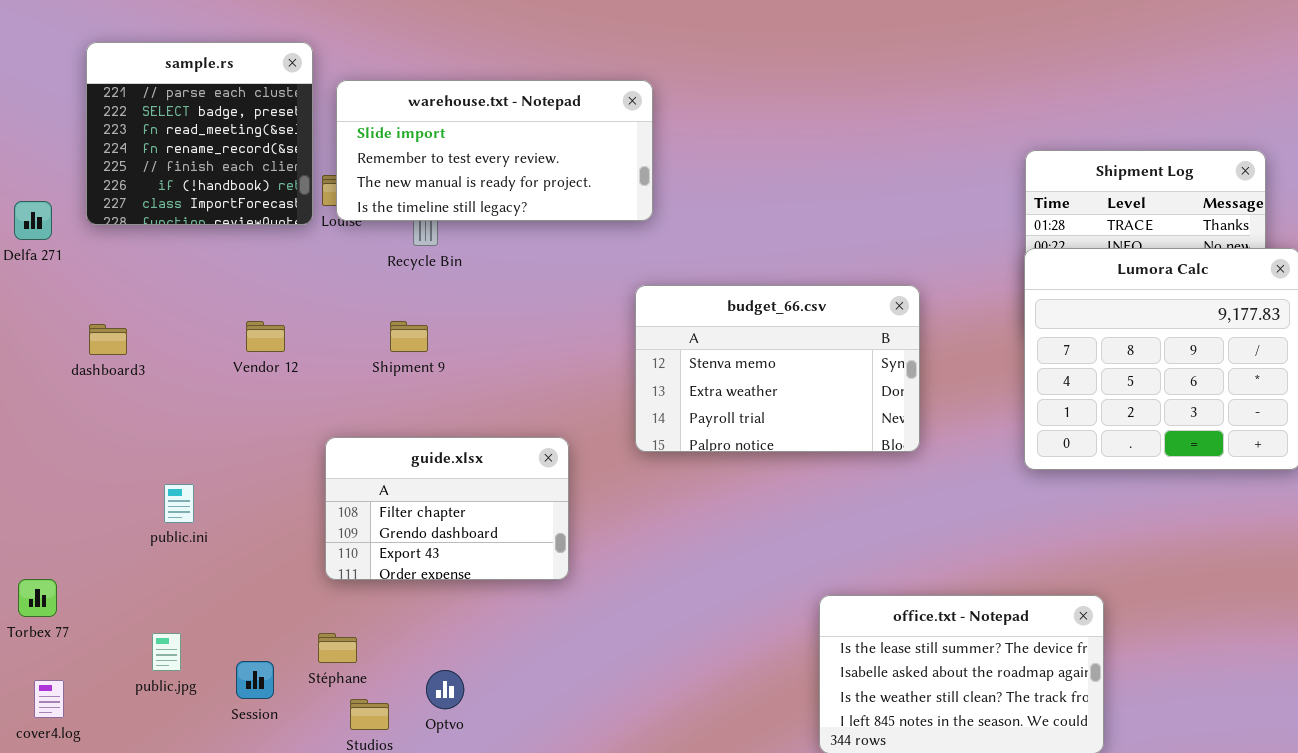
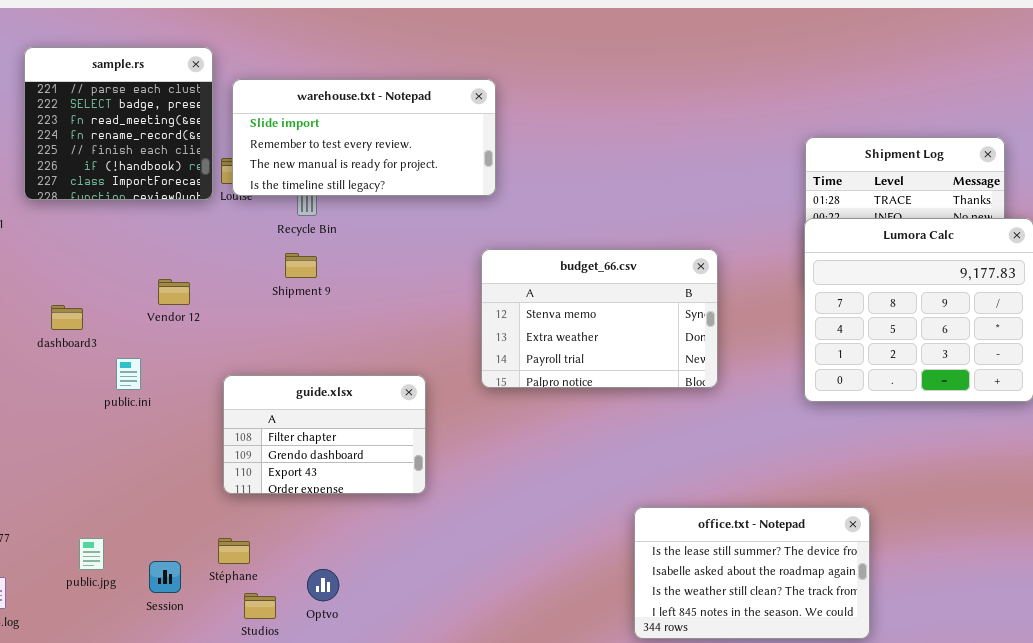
Shipment 9: [390,321,428,352] -> [285,253,317,278], moved
dashboard3: [89,324,127,355] -> [51,305,83,330], moved
public.ini: [164,484,194,523] -> [116,358,141,390], moved

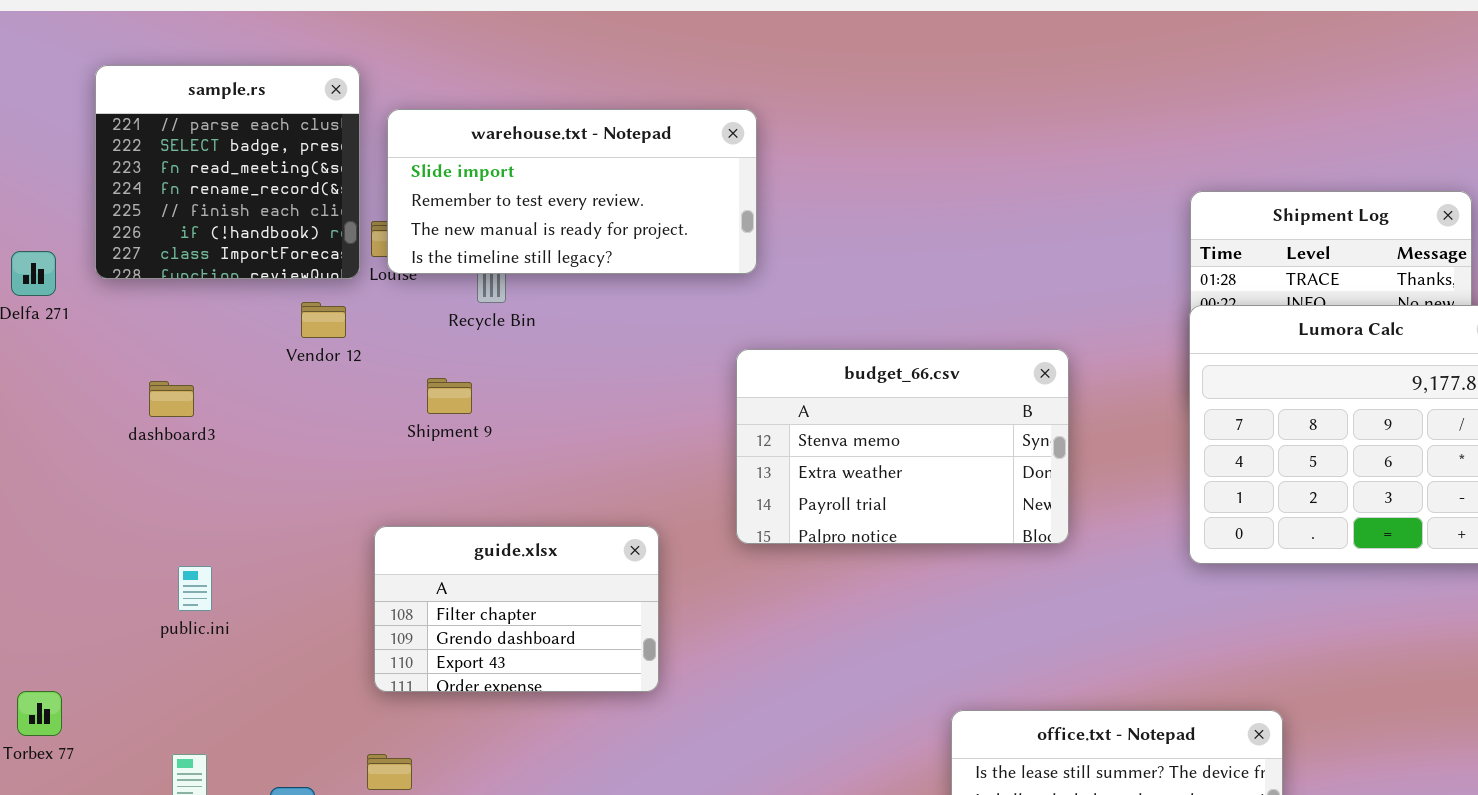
Shipment 9: [285,253,317,278] -> [427,378,472,414], moved
Vendor 12: [158,279,190,305] -> [301,302,346,338], moved
dashboard3: [51,305,83,330] -> [149,381,194,417], moved
public.ini: [116,358,141,390] -> [178,566,212,611], moved

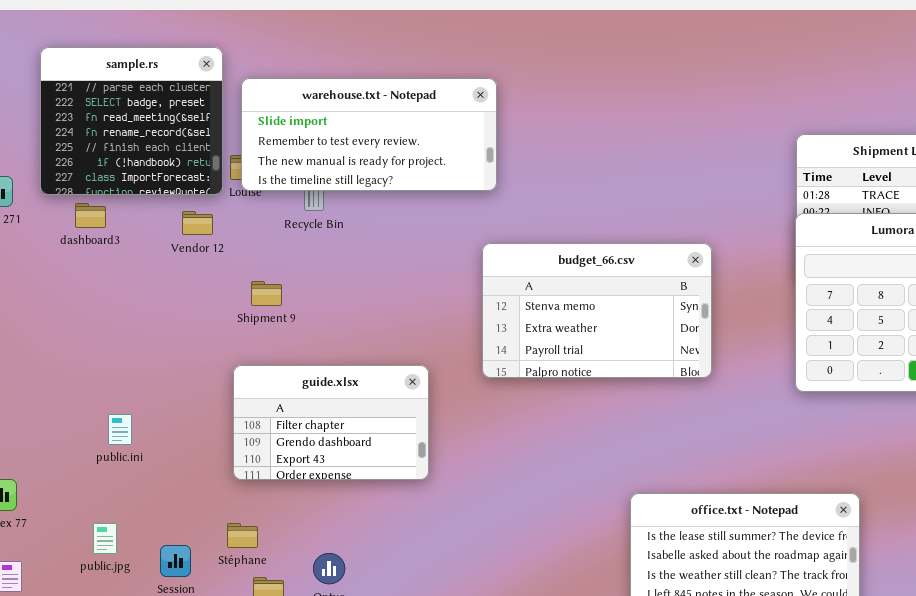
Shipment 9: [427,378,472,414] -> [251,281,282,306], moved
dashboard3: [149,381,194,417] -> [75,203,106,228], moved
public.ini: [178,566,212,611] -> [108,414,132,445], moved

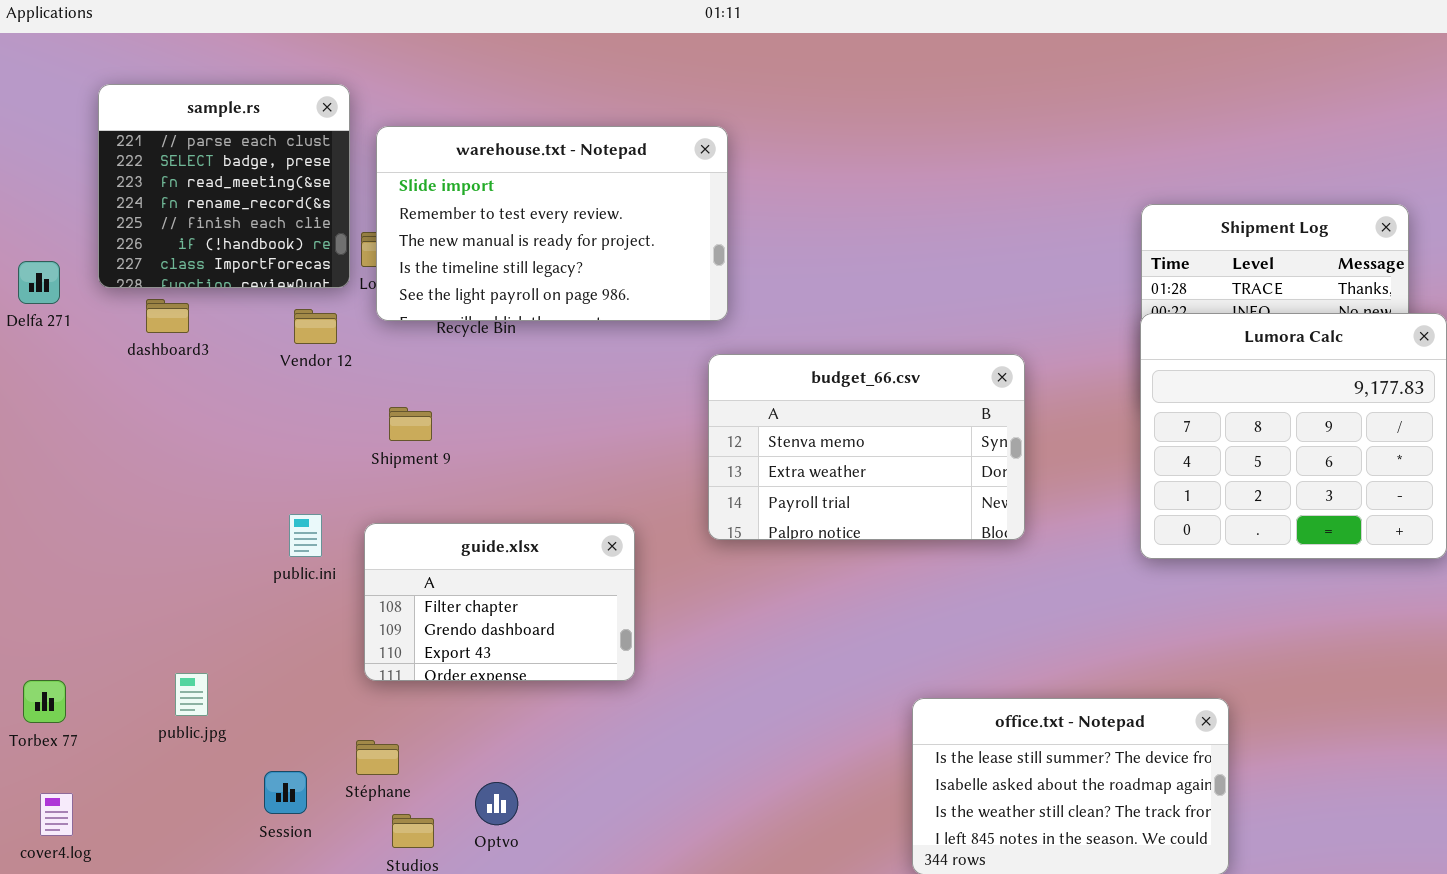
warehouse.txt - Notepad: [241,78,497,191] -> [376,126,728,321], resized
public.ini: [108,414,132,445] -> [289,514,322,557], moved
public.jpg: [93,523,117,554] -> [175,673,208,716], moved

